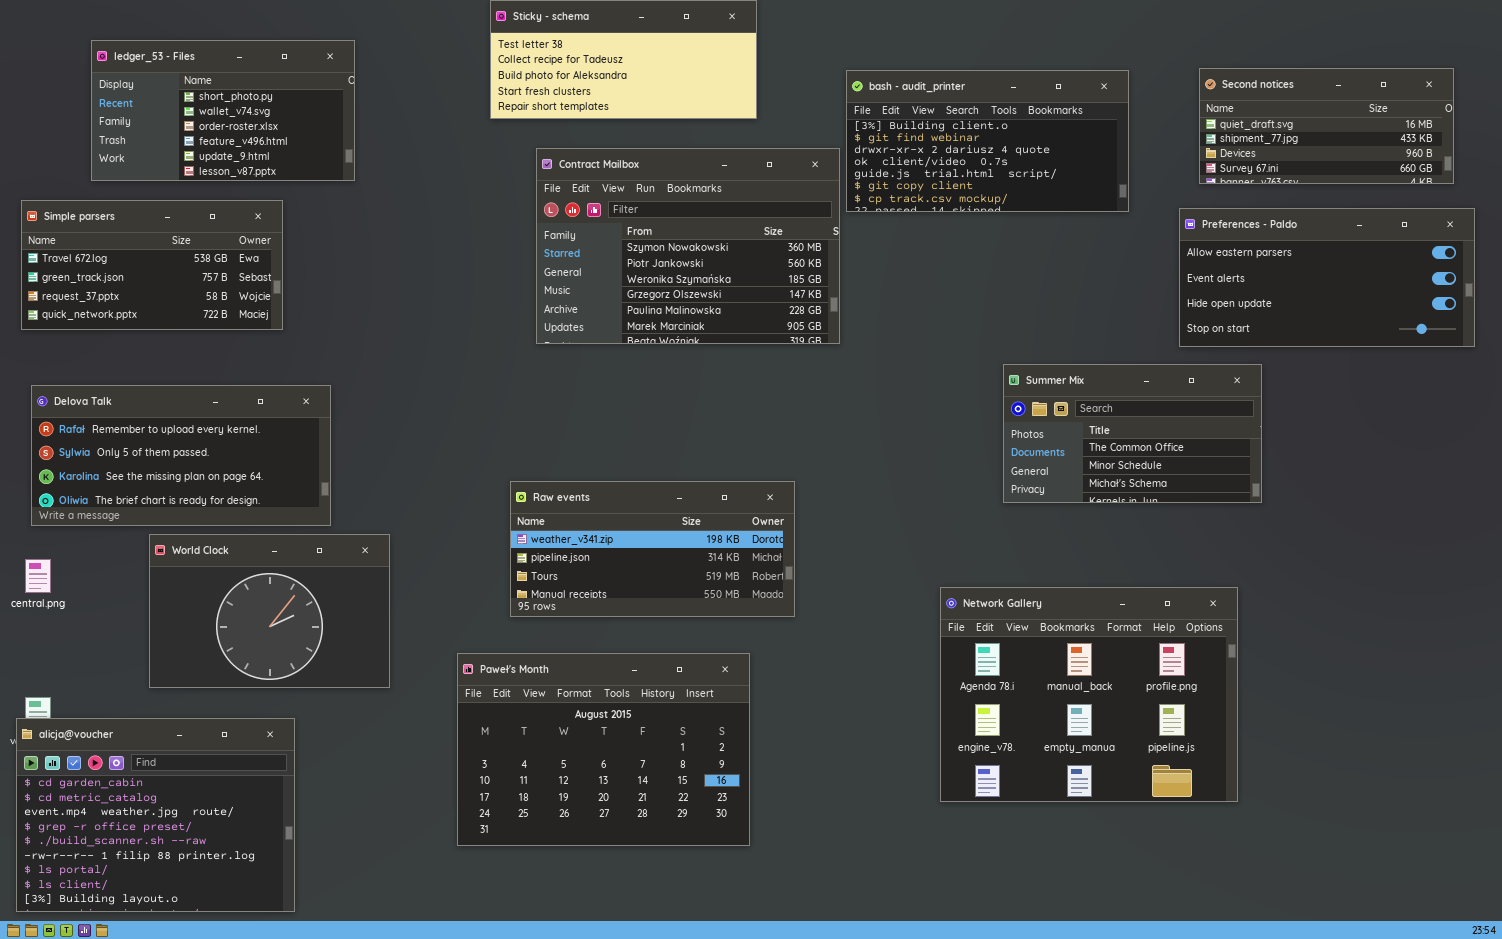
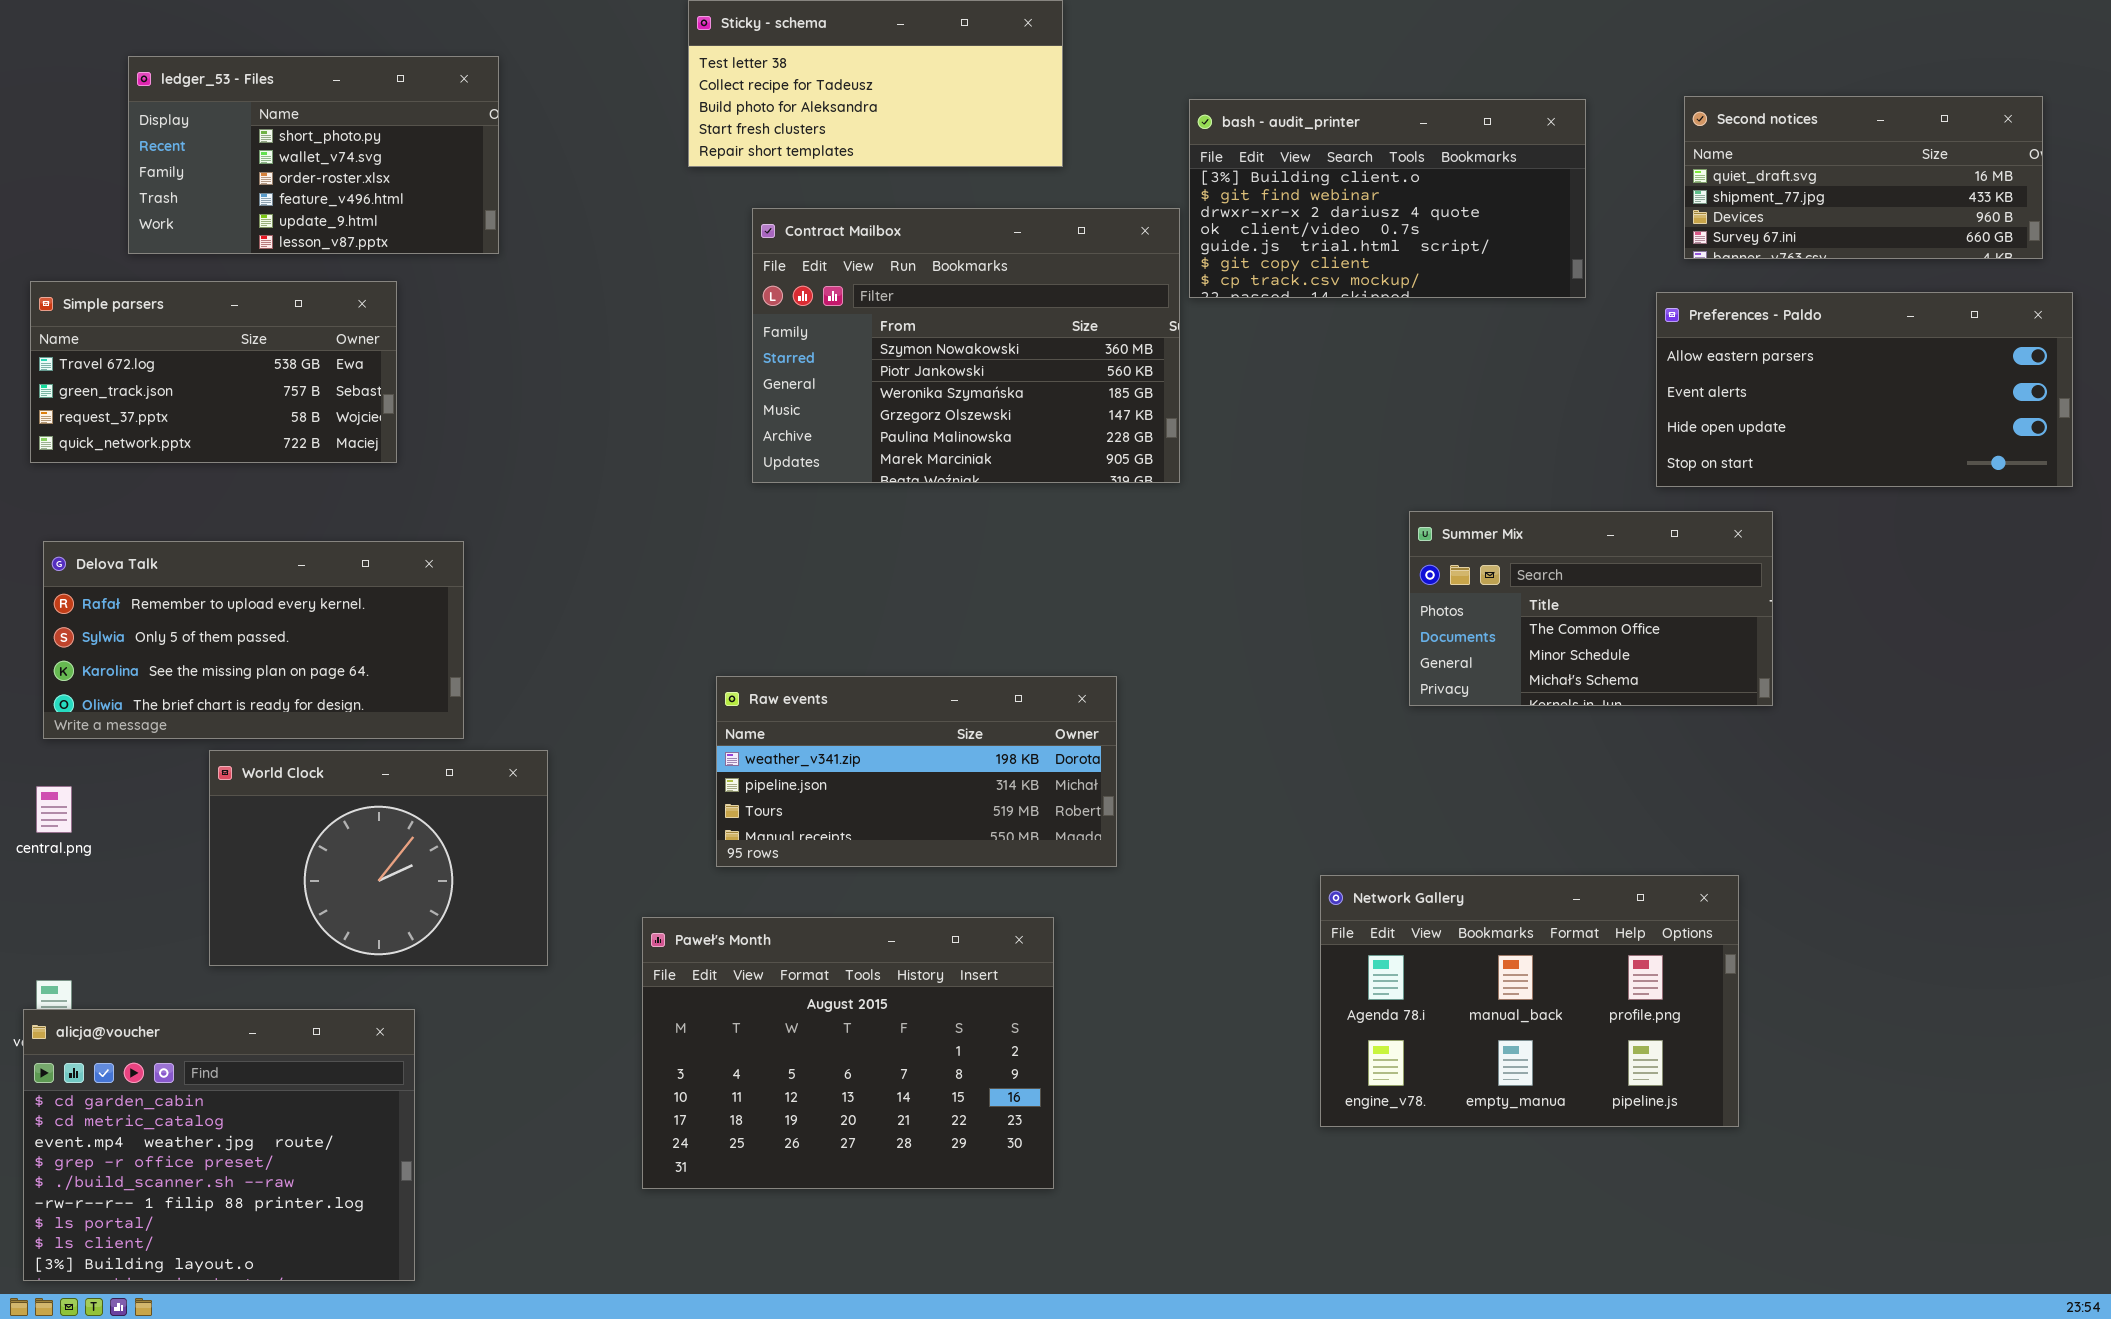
Network Gallery: [940,587,1238,802] -> [1320,875,1739,1127], resized

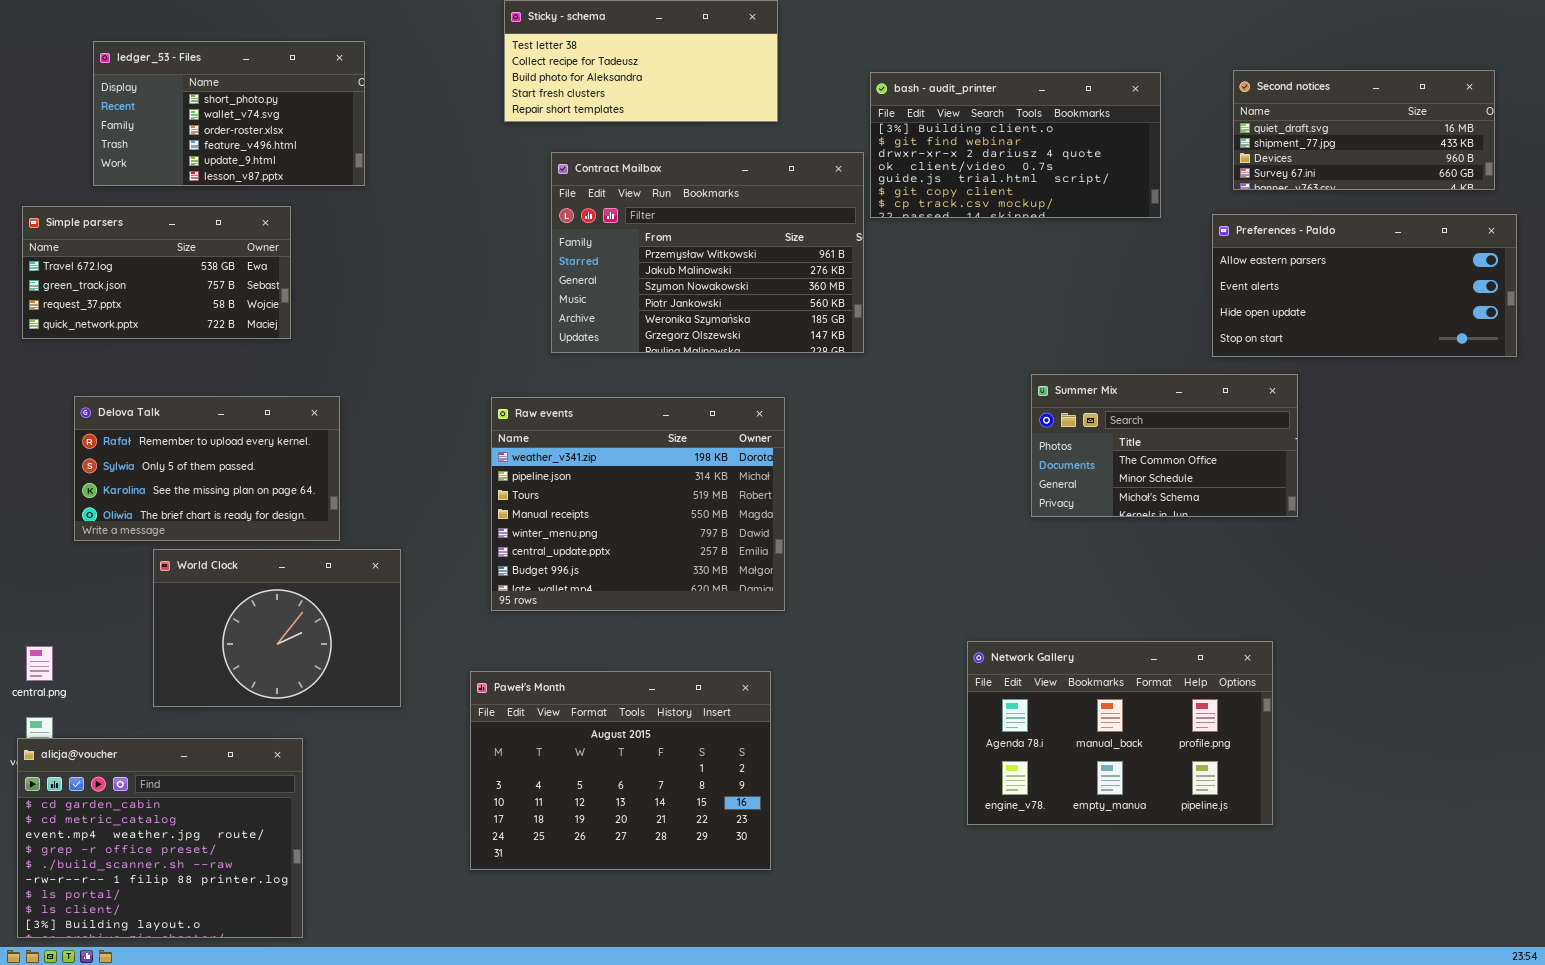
Contract Mailbox: [752,208,1180,483] -> [551,152,864,353], scrolled up 2 rows
Delova Talk: [43,541,464,739] -> [74,396,340,541], resized
Raw events: [716,676,1117,867] -> [491,397,785,611], moved, resized
central.png: [36,786,72,833] -> [26,646,53,681], moved

